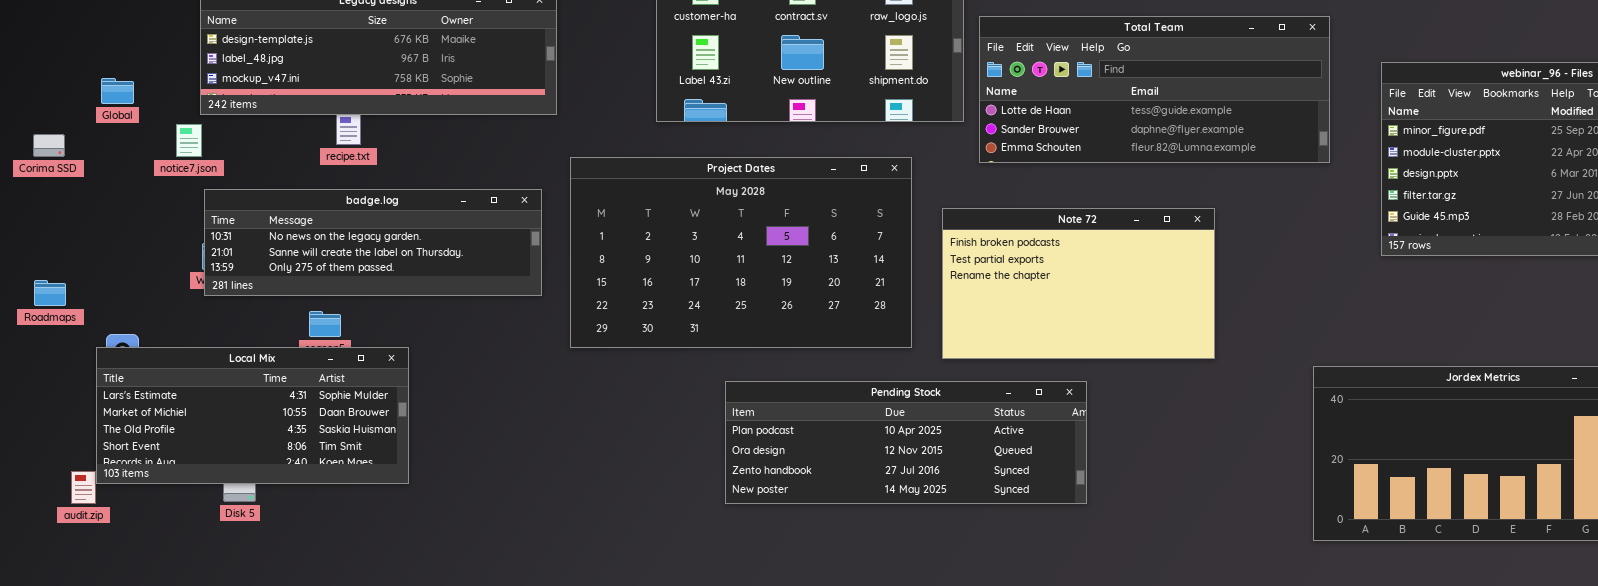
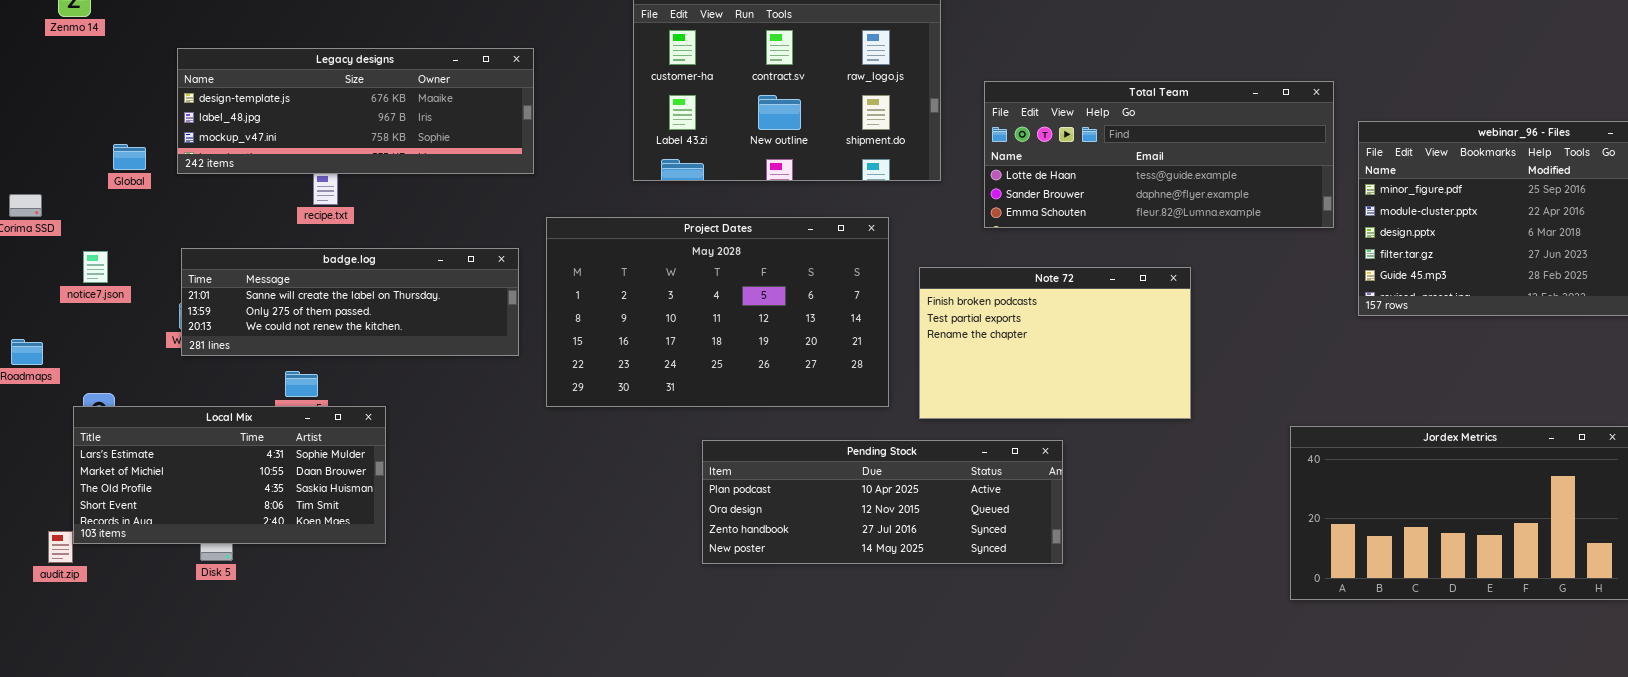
Total Team: [979,16,1330,163] -> [984,81,1334,228], moved
Global: [101,78,134,104] -> [113,144,146,170], moved
notice7.json: [176,124,202,157] -> [83,251,108,283], moved
badge.log: [204,189,542,296] -> [181,248,519,356], scrolled down 1 row

